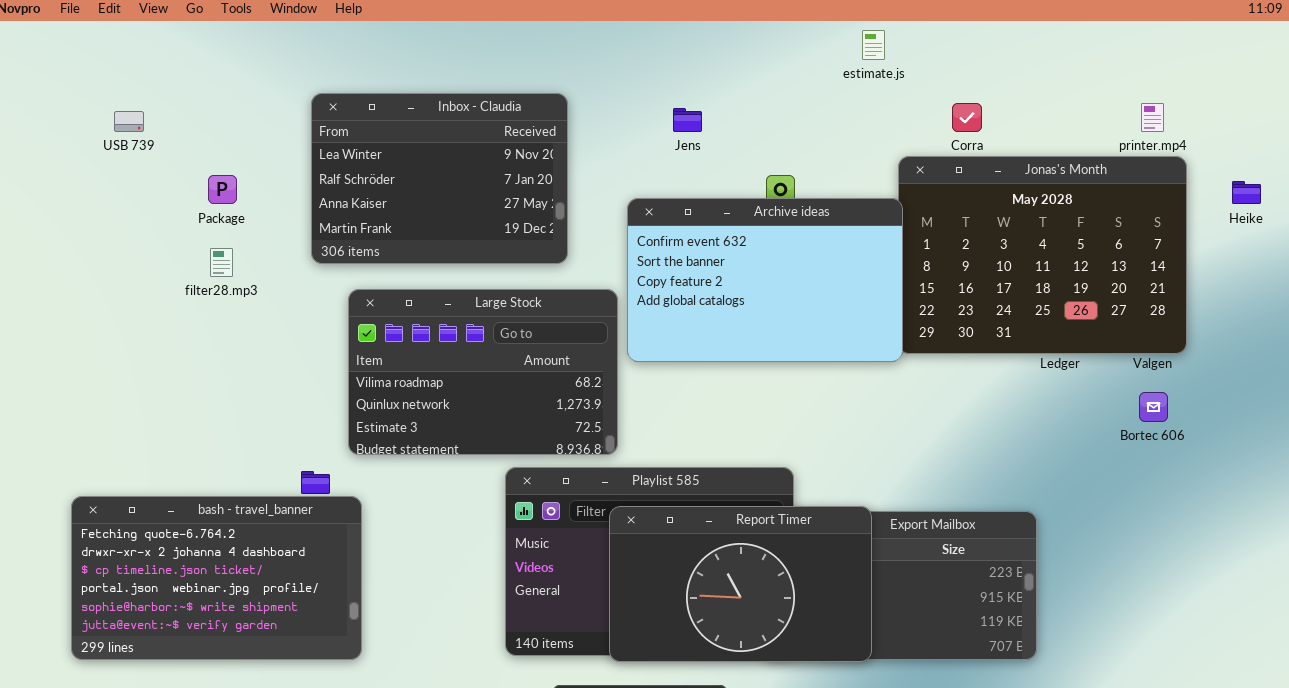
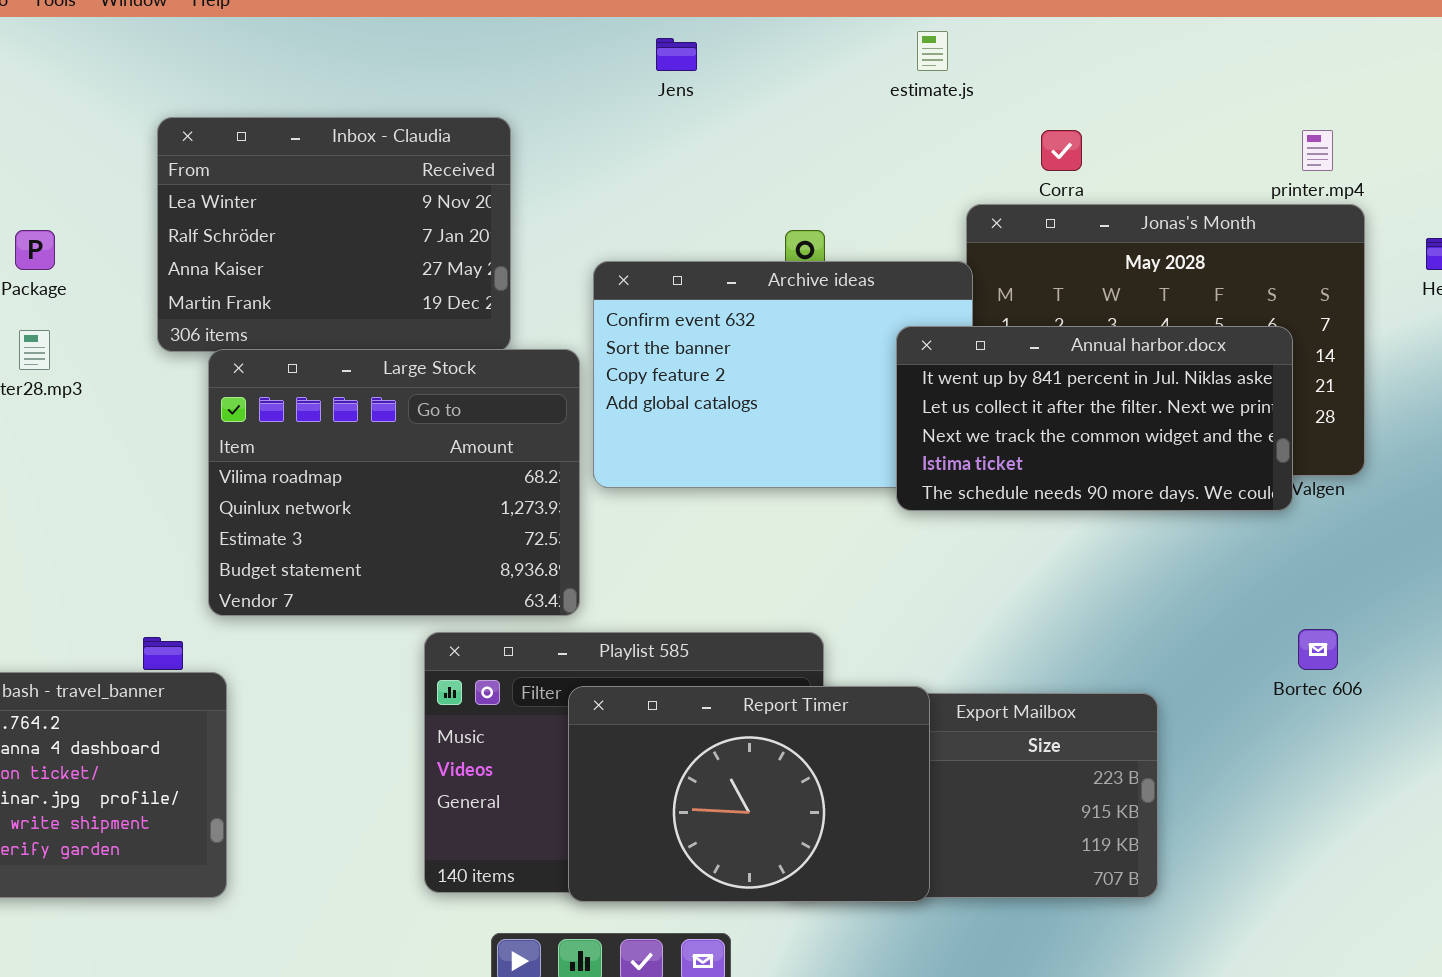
Jens: [673,108,702,132] -> [656,38,697,71], moved
Annual harbor.docx: none -> [896,326,1293,511], opened
Large Stock: [348,289,618,455] -> [208,349,580,616], resized
Bortec 606: [1139,392,1168,422] -> [1298,629,1338,670], moved

